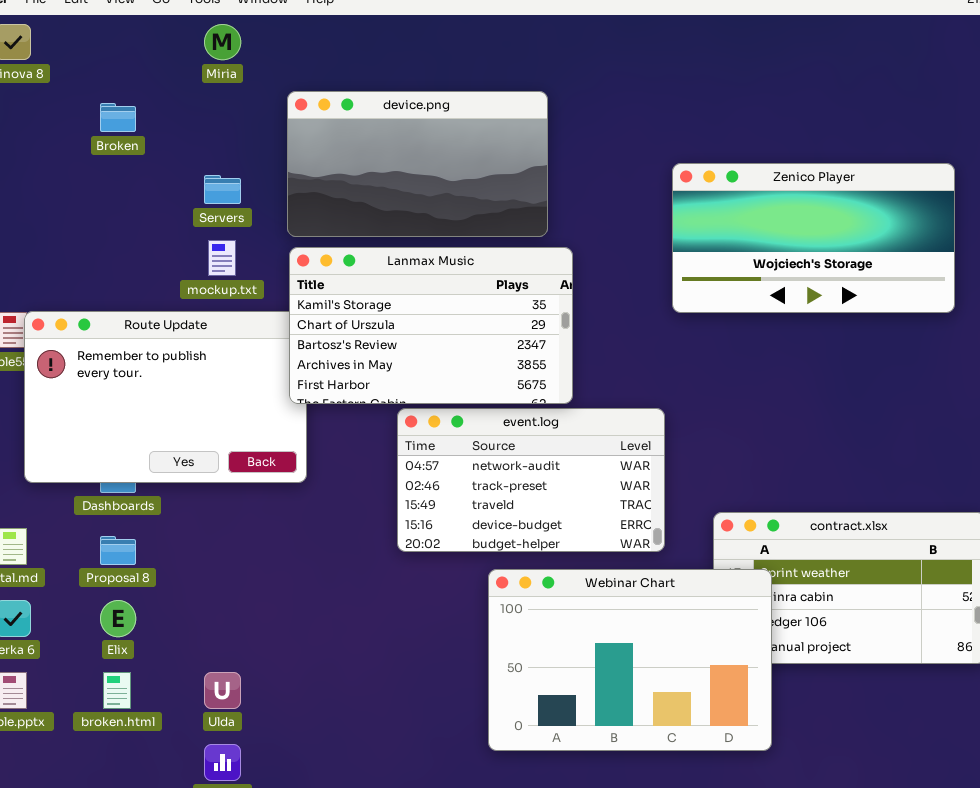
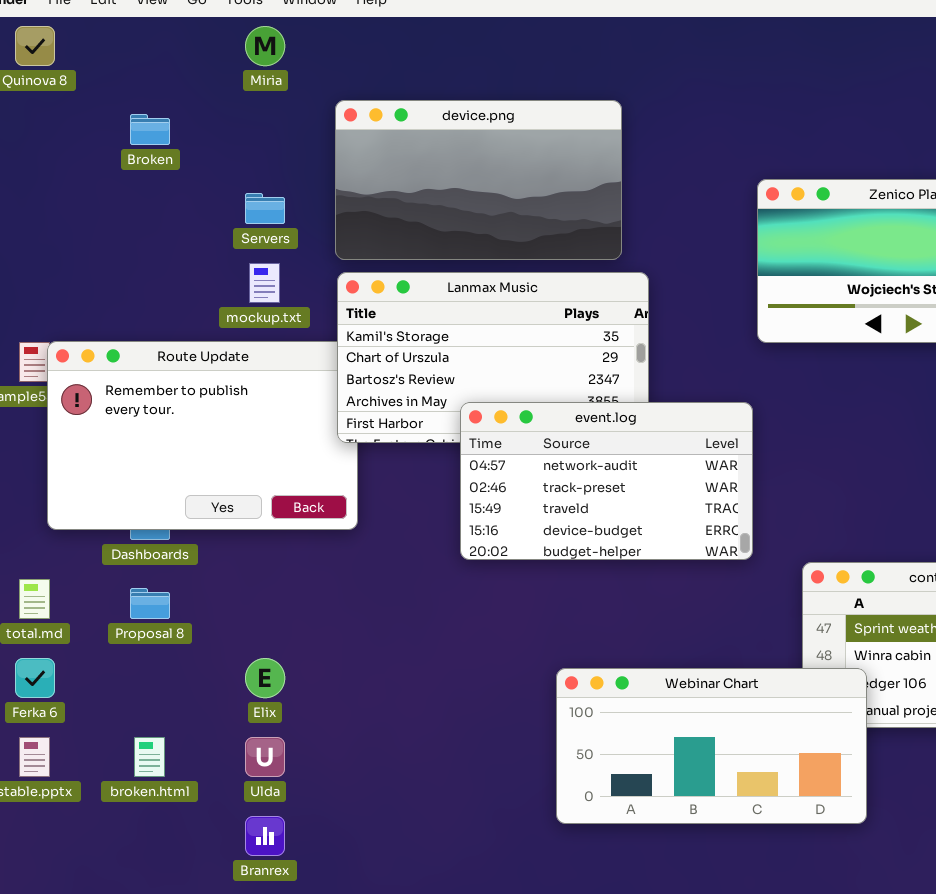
event.log: [397,408,665,552] -> [460,402,753,560], moved
Webinar Chart: [488,569,772,751] -> [556,668,867,824], resized
Elix: [100,600,136,637] -> [245,658,285,698], moved

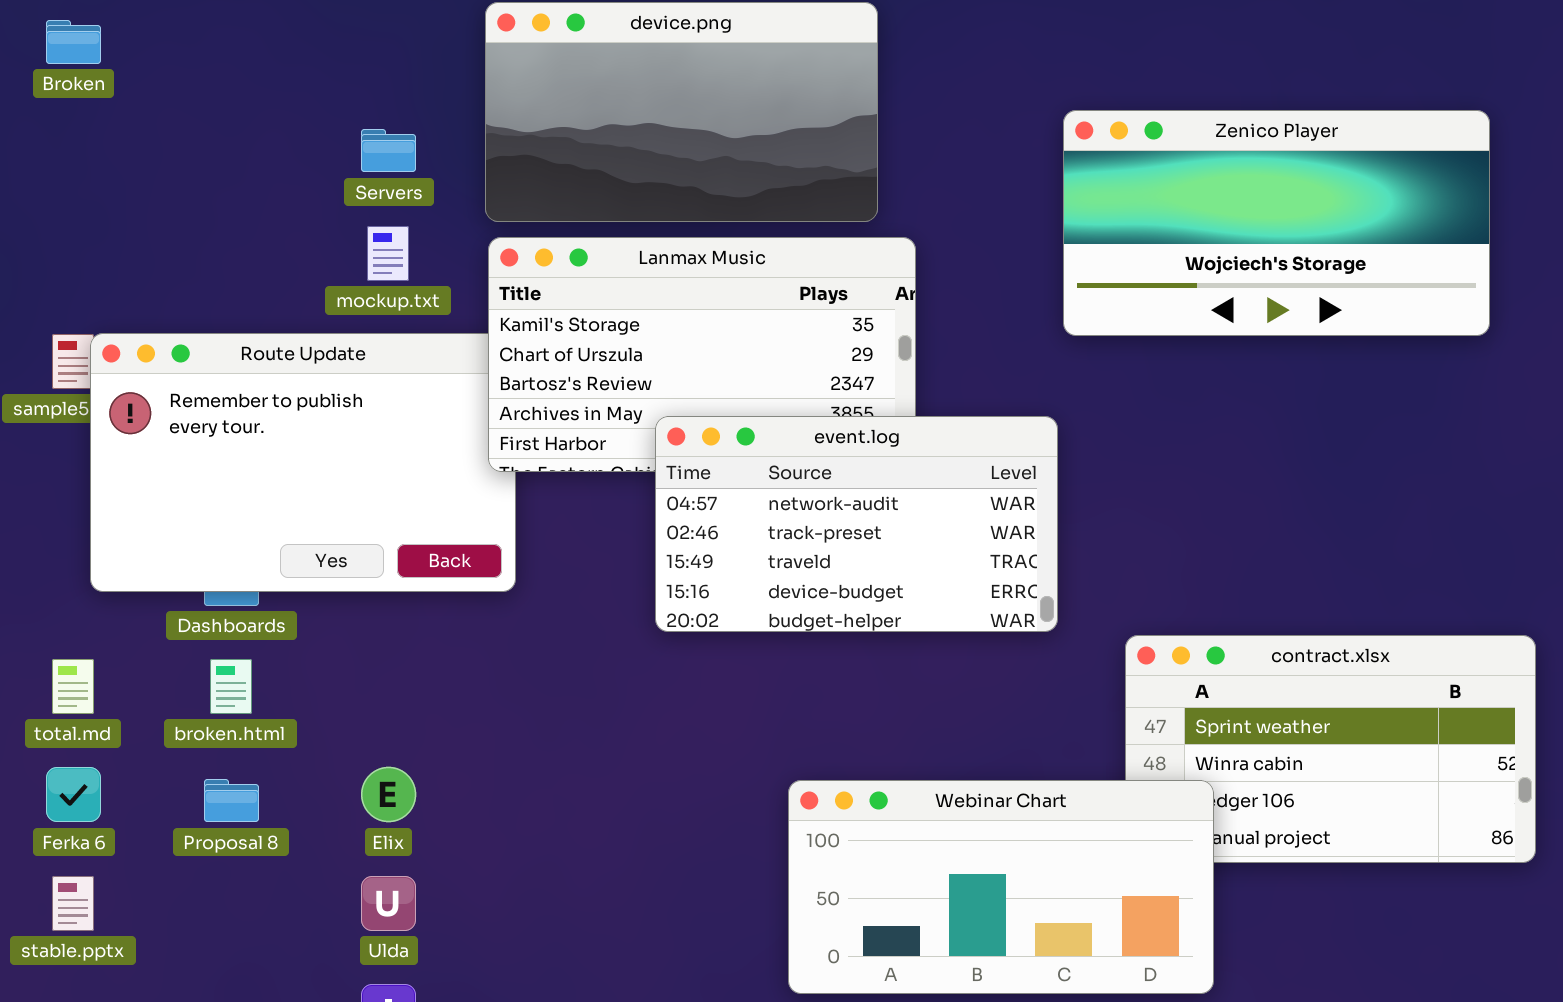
Broken: [130,114,170,145] -> [46,20,101,64], moved
Proposal 8: [130,588,170,619] -> [204,779,259,822], moved
broken.html: [134,737,165,777] -> [210,659,252,714], moved

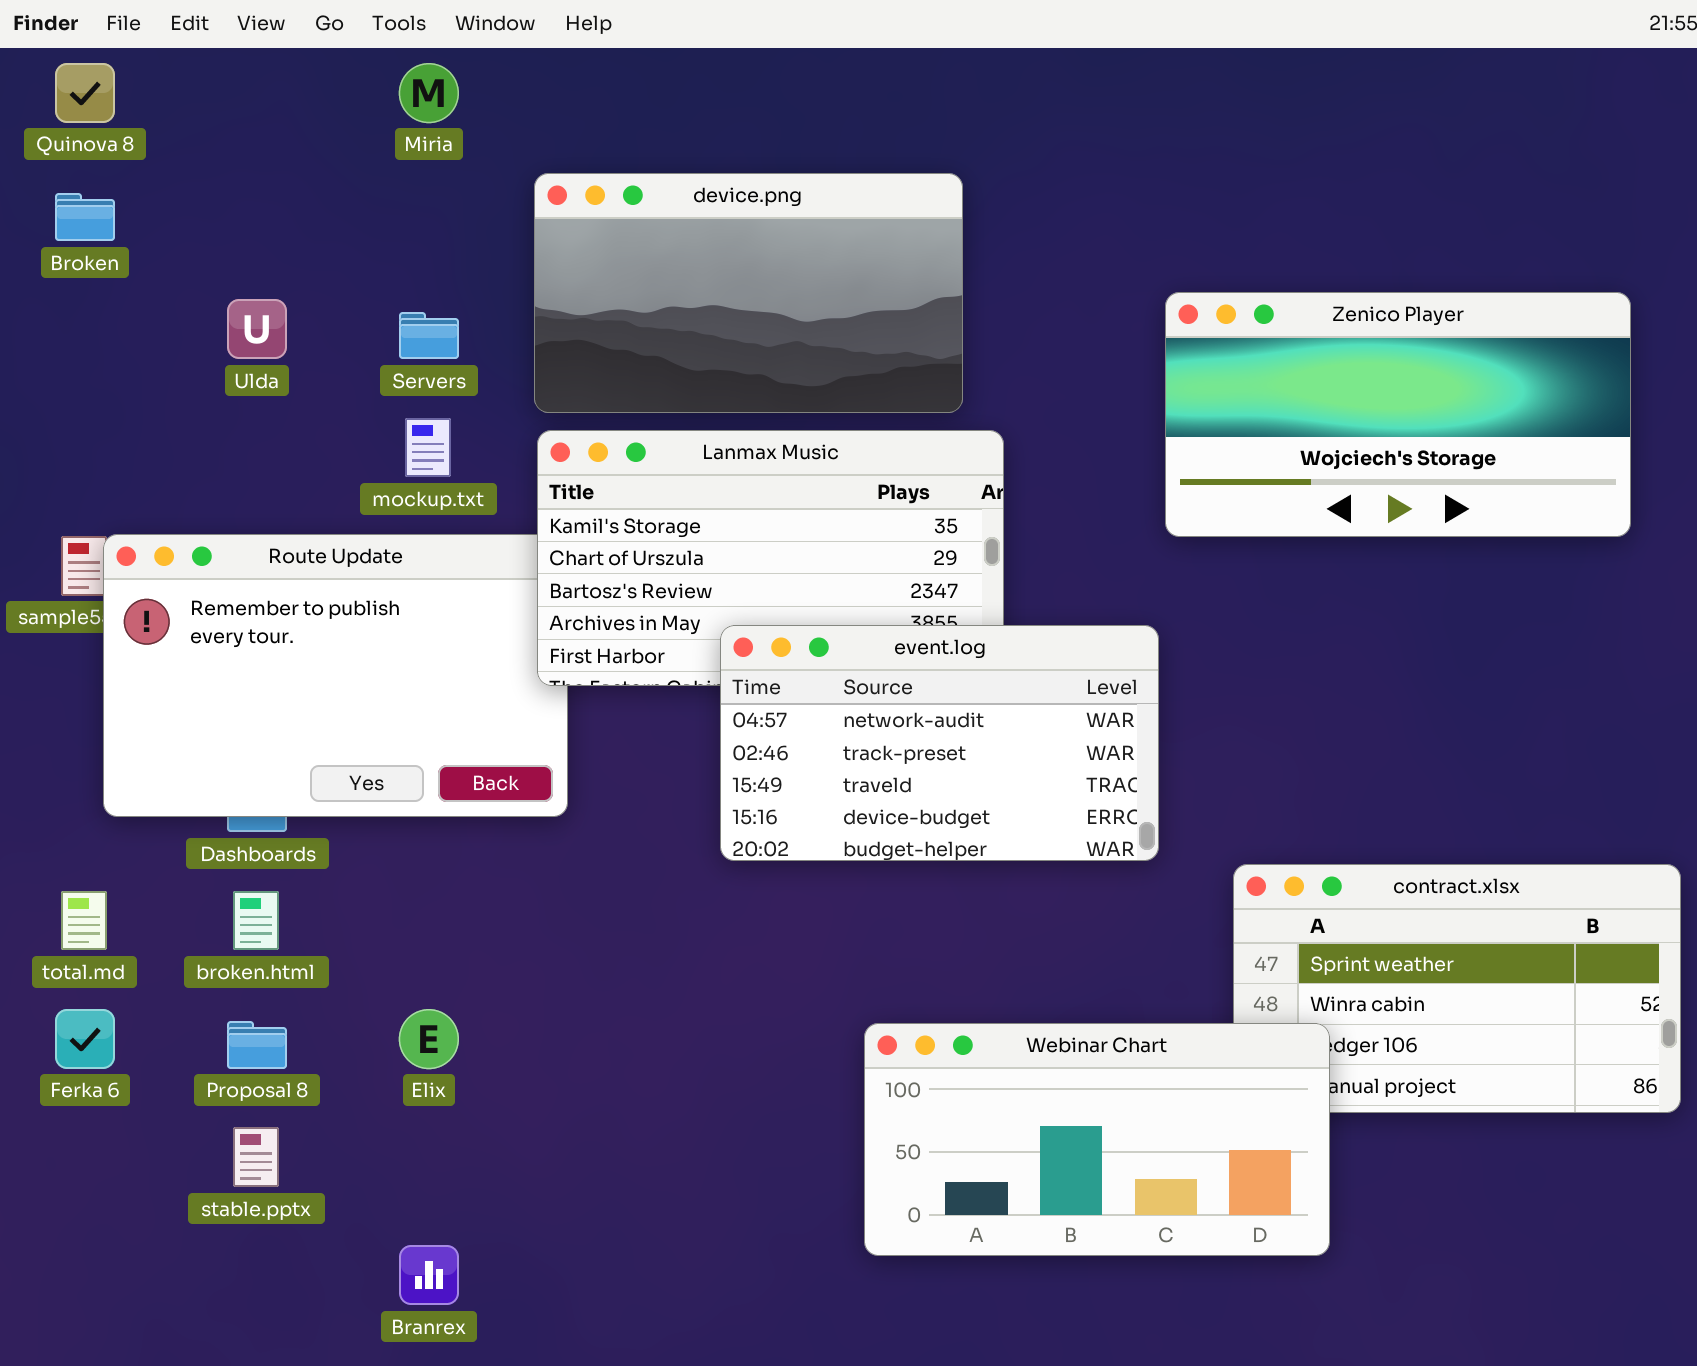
stable.pptx: [52,876,94,931] -> [233,1127,279,1187], moved
Ulda: [361,876,416,931] -> [227,299,287,359], moved

